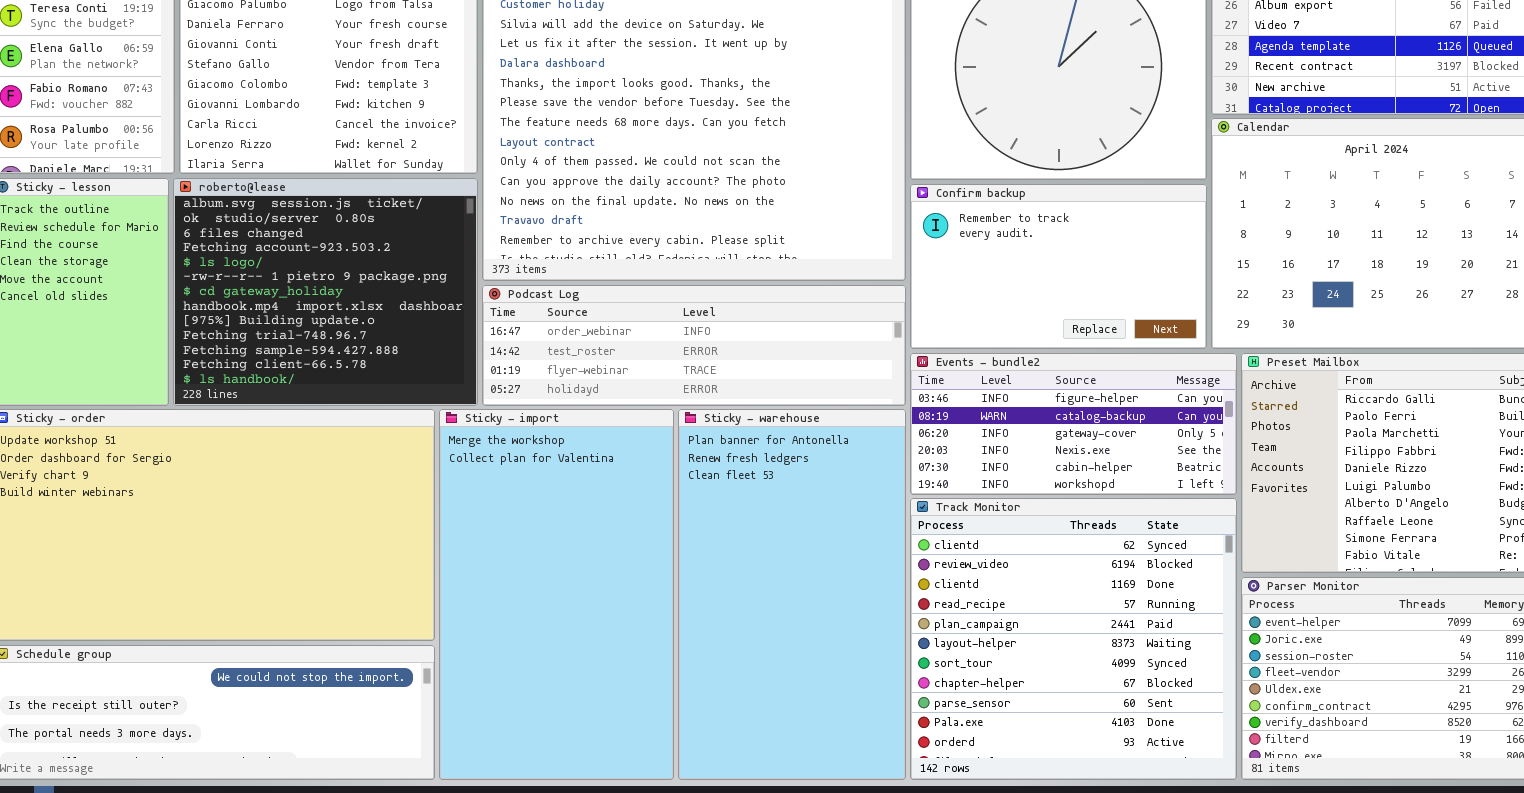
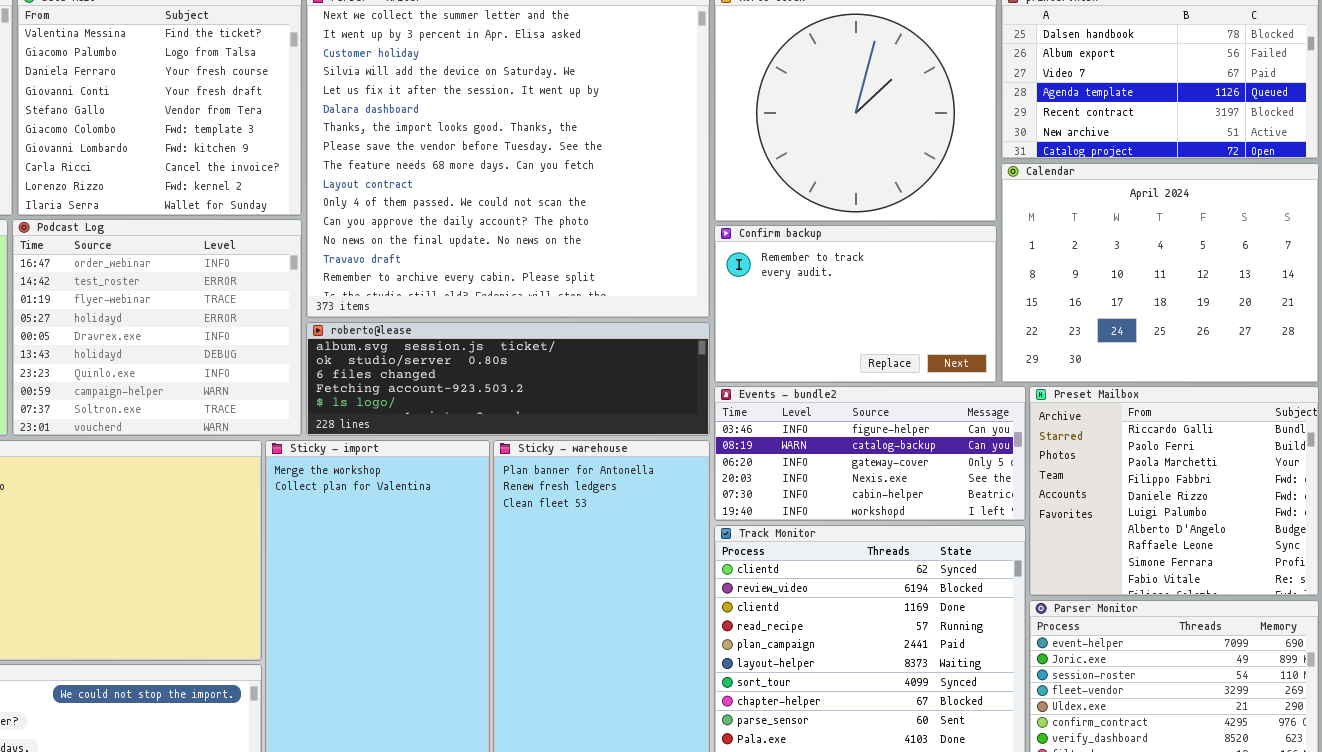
roberto@lease: [173,178,478,406] -> [306,322,710,436], moved, resized
Podcast Log: [482,285,906,406] -> [12,219,302,436], moved, resized

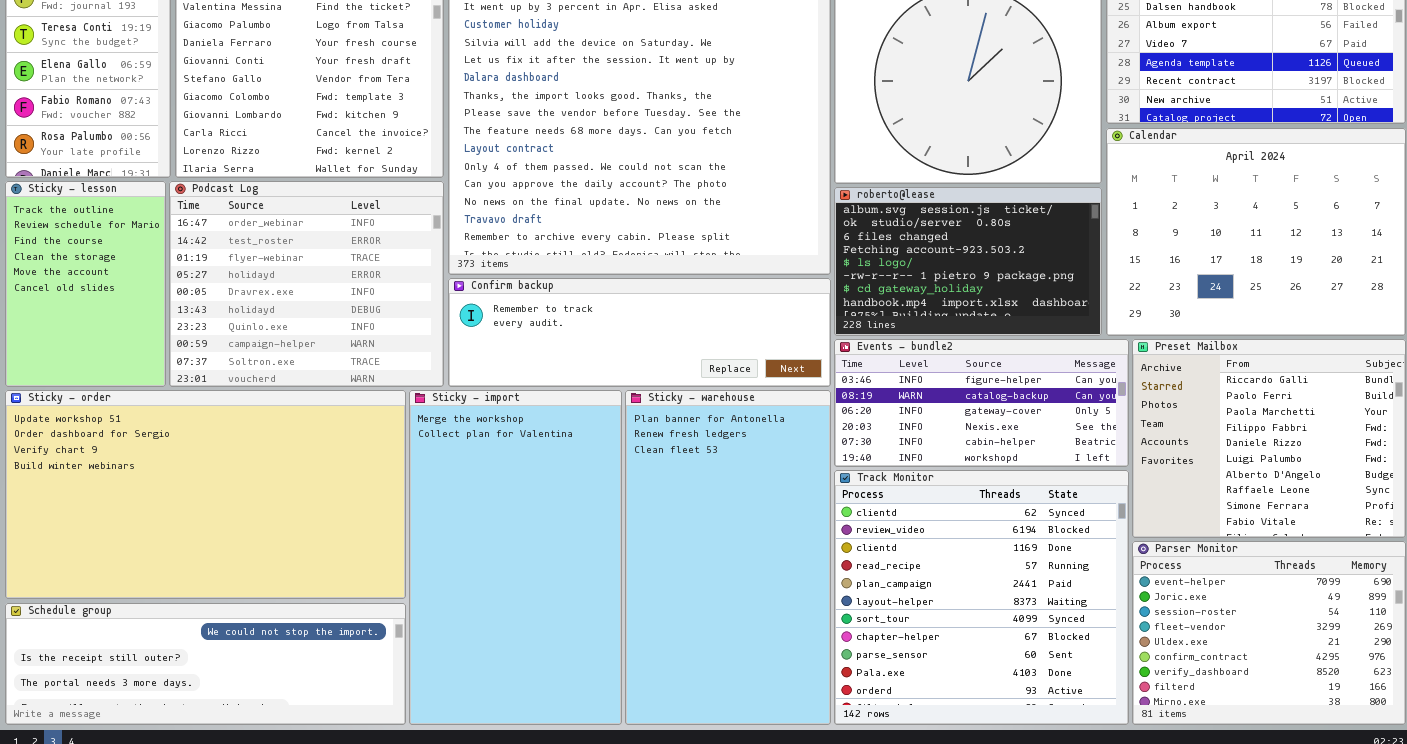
Confirm backup: [714,225,997,383] -> [448,278,831,387], moved, resized
roberto@lease: [306,322,710,436] -> [834,187,1102,336], moved, resized

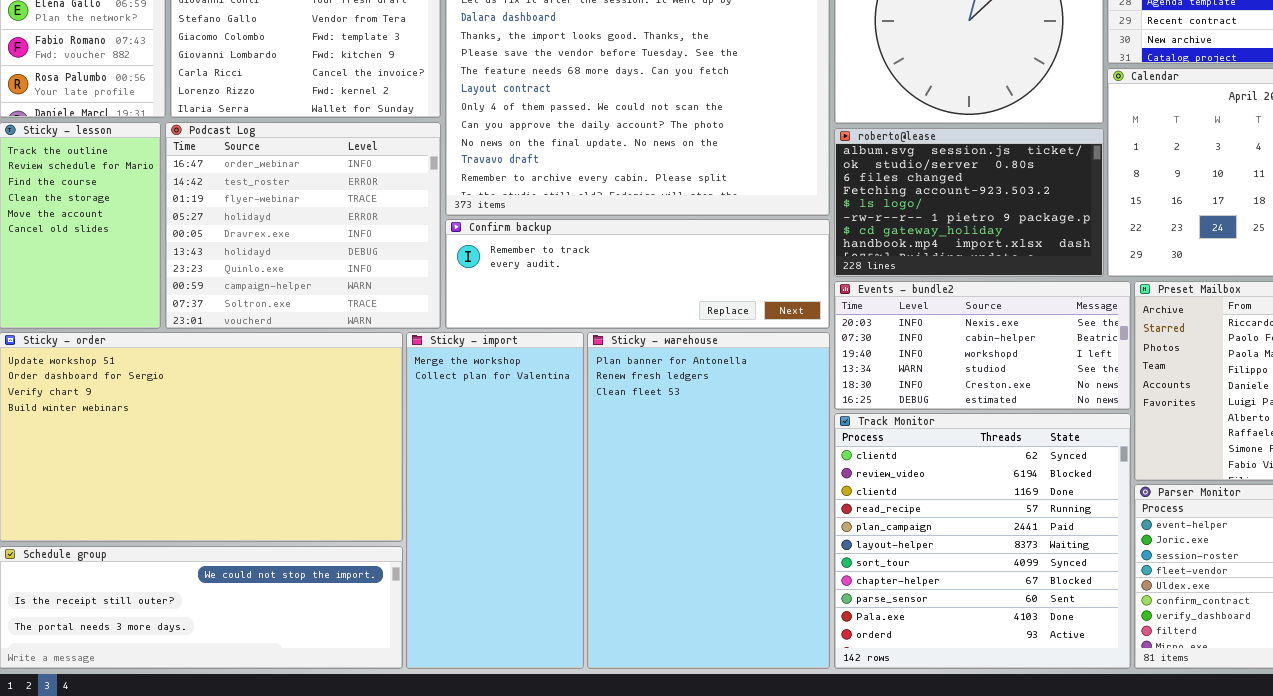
Events - bundle2: [834,339,1129,467] -> [834,281,1131,410], scrolled down 3 rows
Sticky - import: [409,390,622,725] -> [406,332,584,669], resized
Sticky - warehouse: [625,390,831,725] -> [587,332,830,669], resized

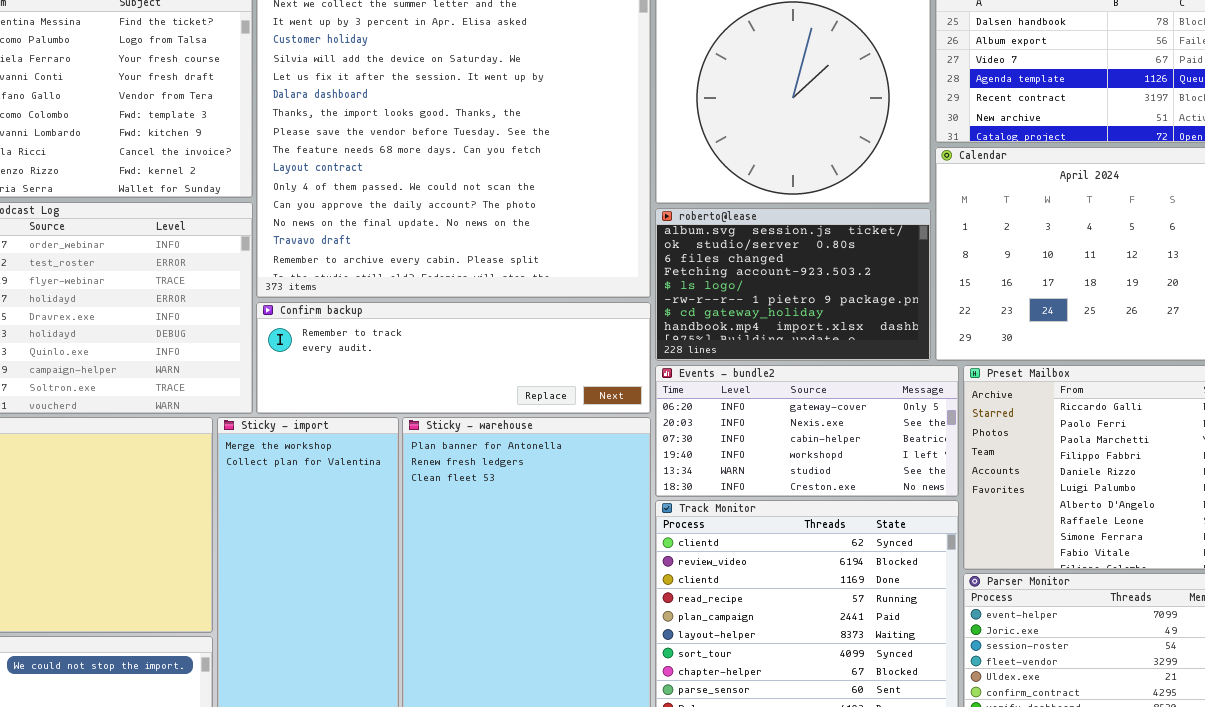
Events - bundle2: [834,281,1131,410] -> [655,365,959,497], scrolled up 1 row

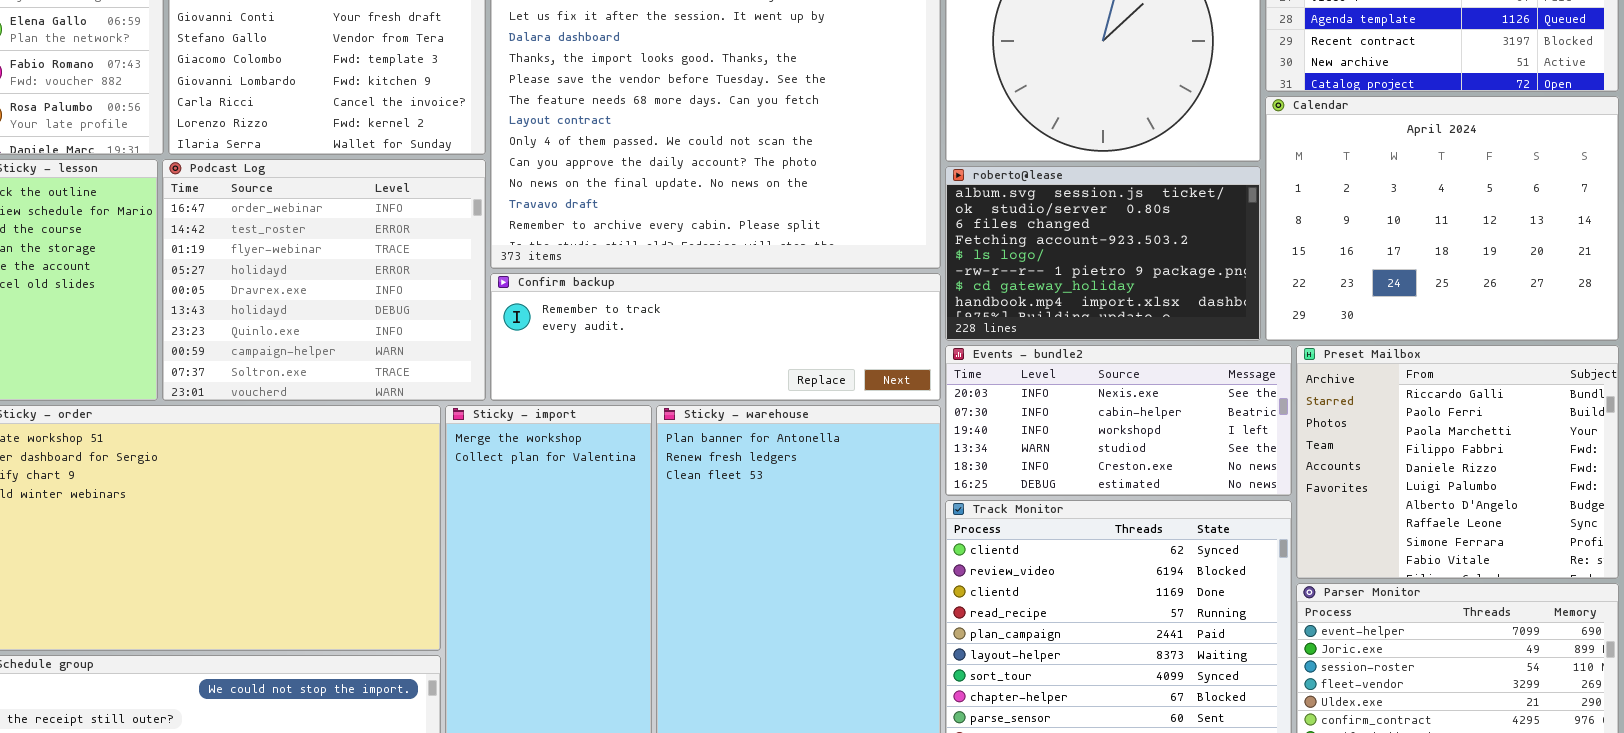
Events - bundle2: [655,365,959,497] -> [945,345,1292,496], scrolled down 1 row

